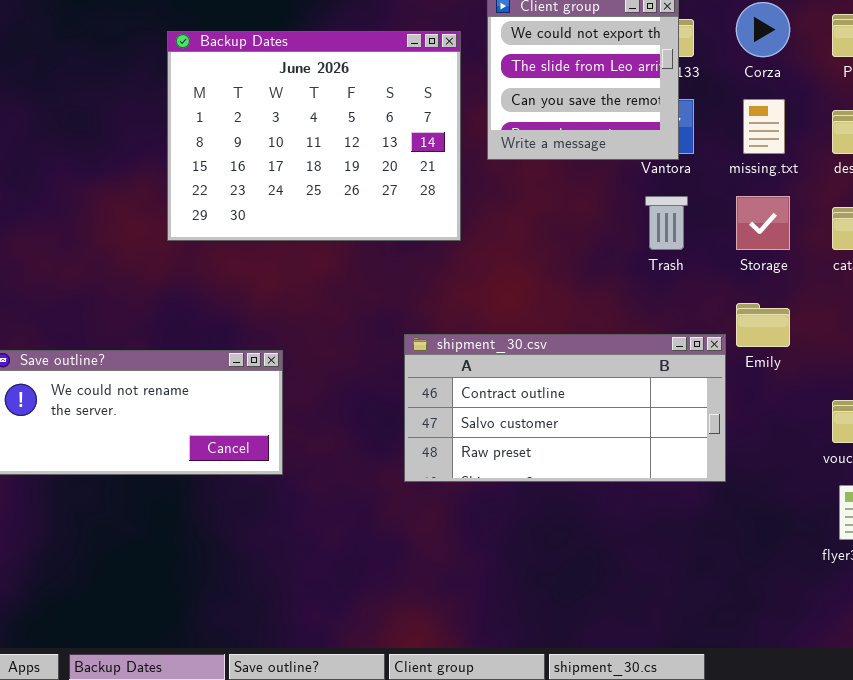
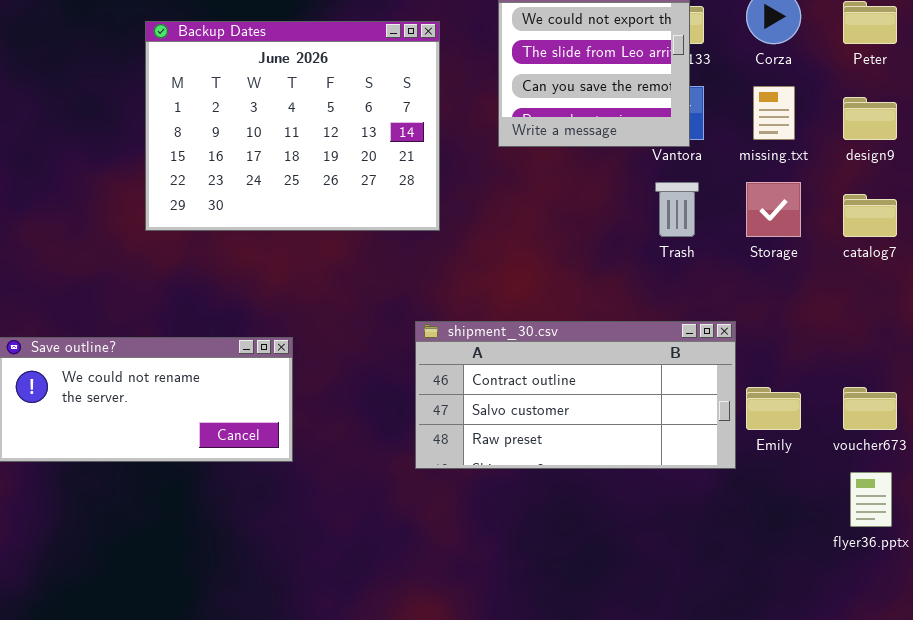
Backup Dates: [167,31,461,241] -> [145,21,440,231], moved
Emily: [736,303,790,347] -> [746,387,801,430], moved

